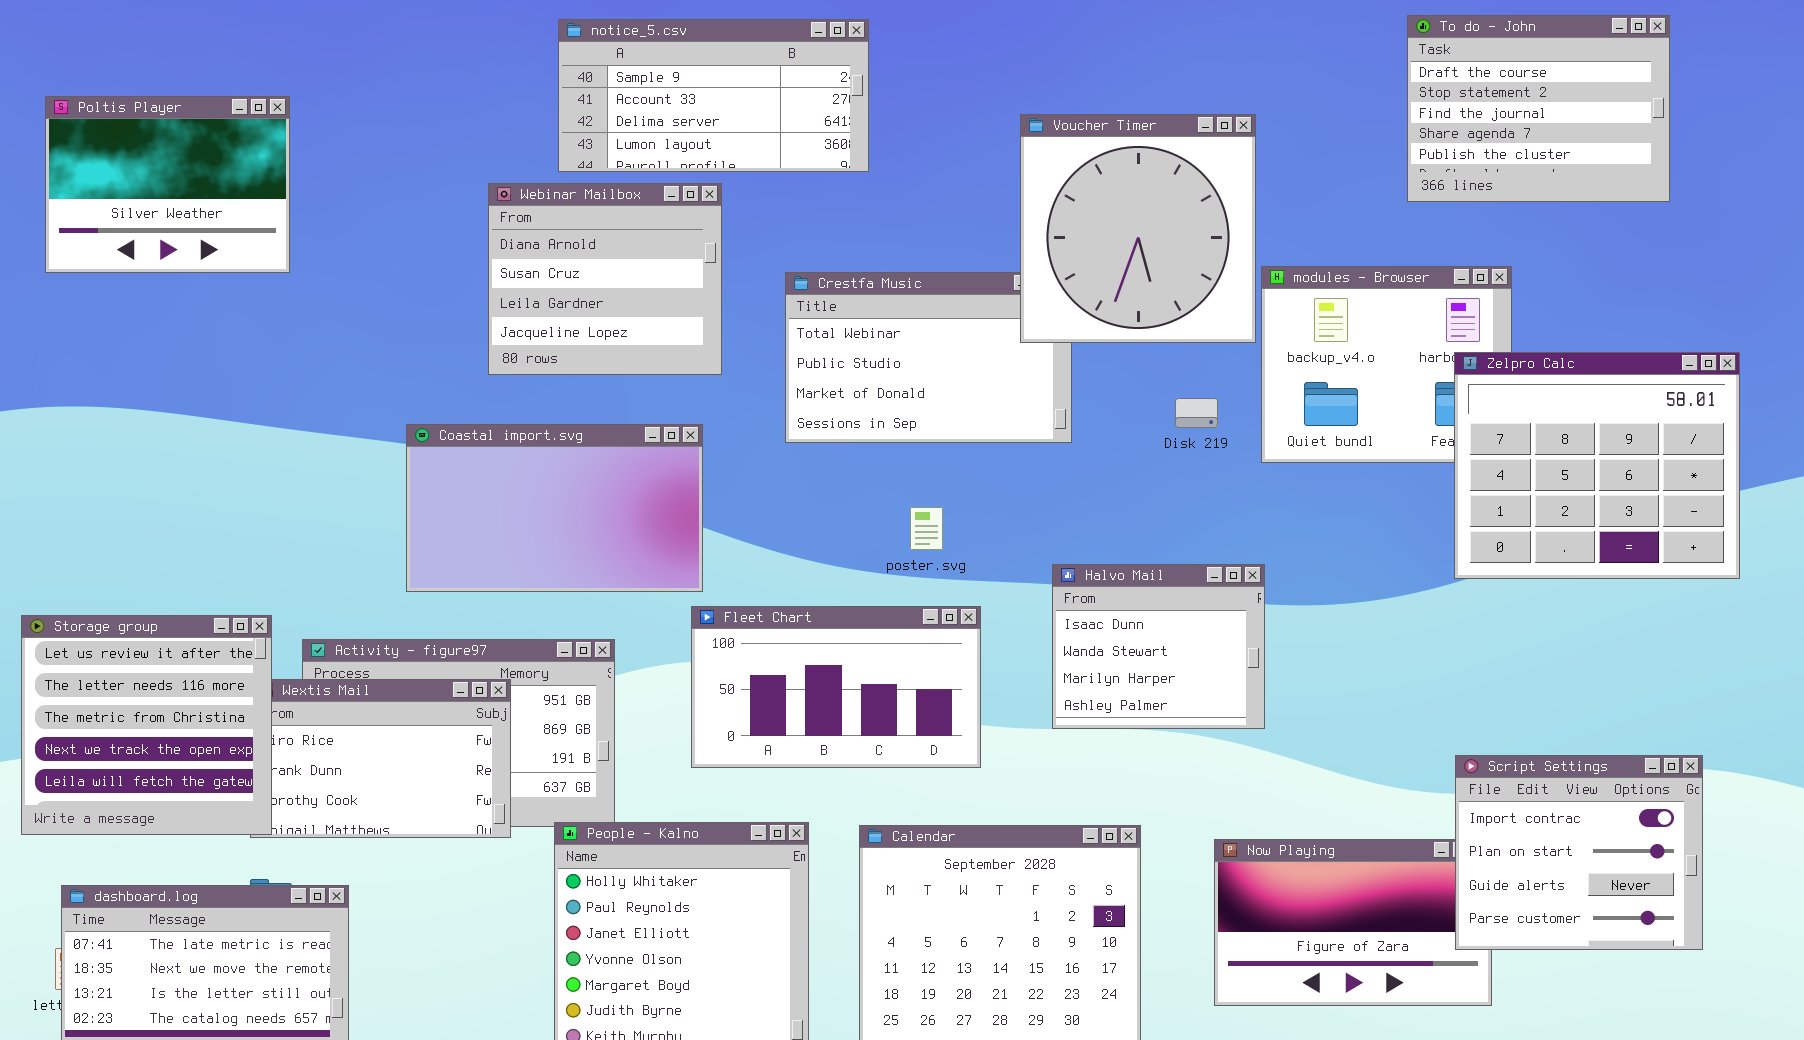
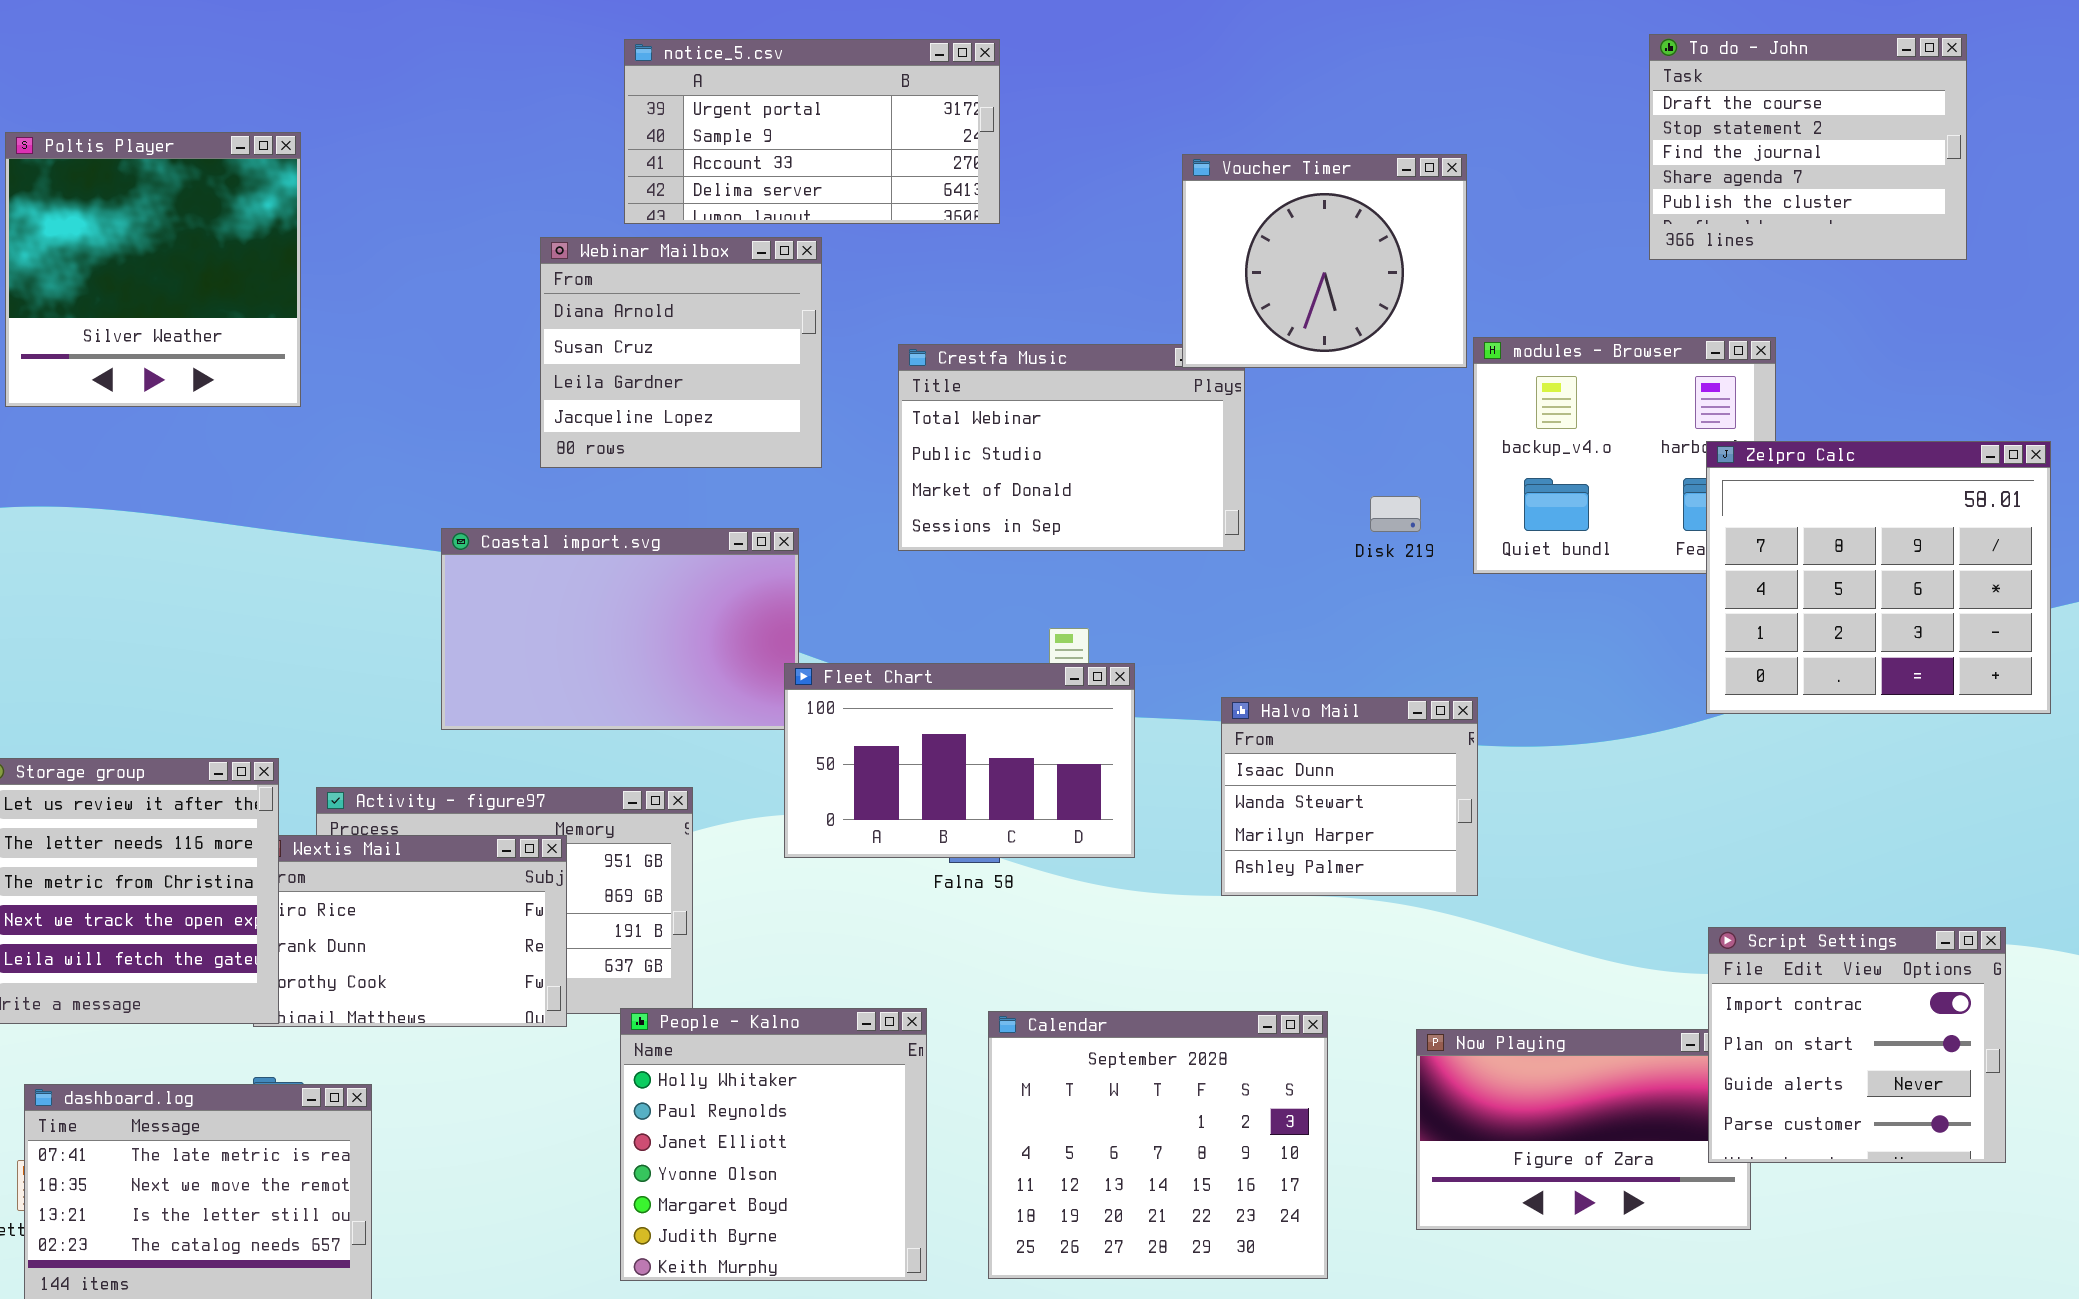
notice_5.csv: [558,19,869,172] -> [624,39,1000,224], scrolled up 1 row
Poltis Player: [45,96,290,273] -> [5,132,301,407], resized
Voucher Timer: [1020,114,1256,343] -> [1182,154,1467,368], resized
Fleet Chart: [691,606,981,768] -> [784,663,1135,858], moved

